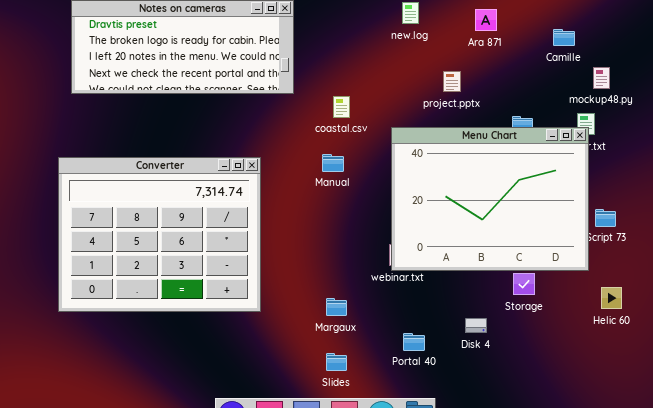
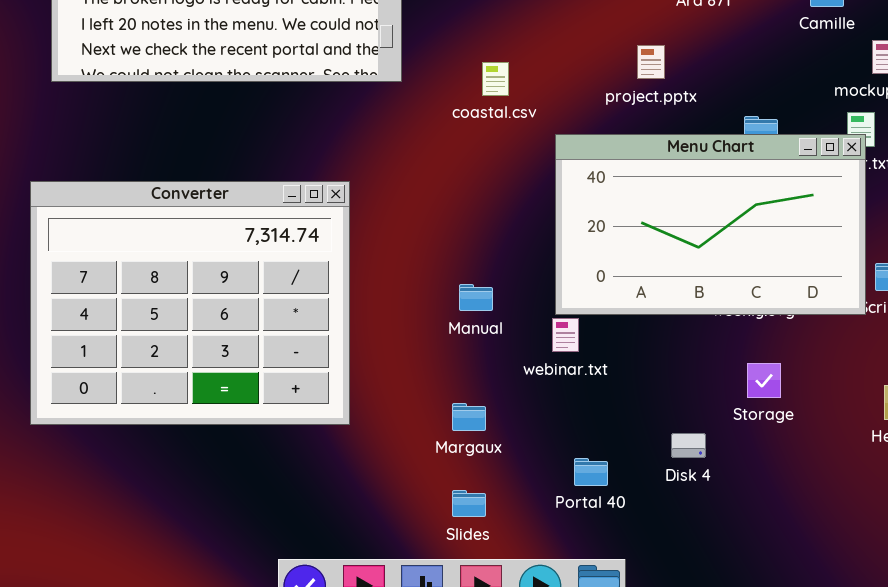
coastal.csv: [333,96,350,118] -> [482,62,509,96], moved
Menu Chart: [391,127,589,271] -> [555,134,866,315], resized
Manual: [322,154,344,172] -> [459,284,493,311], moved

